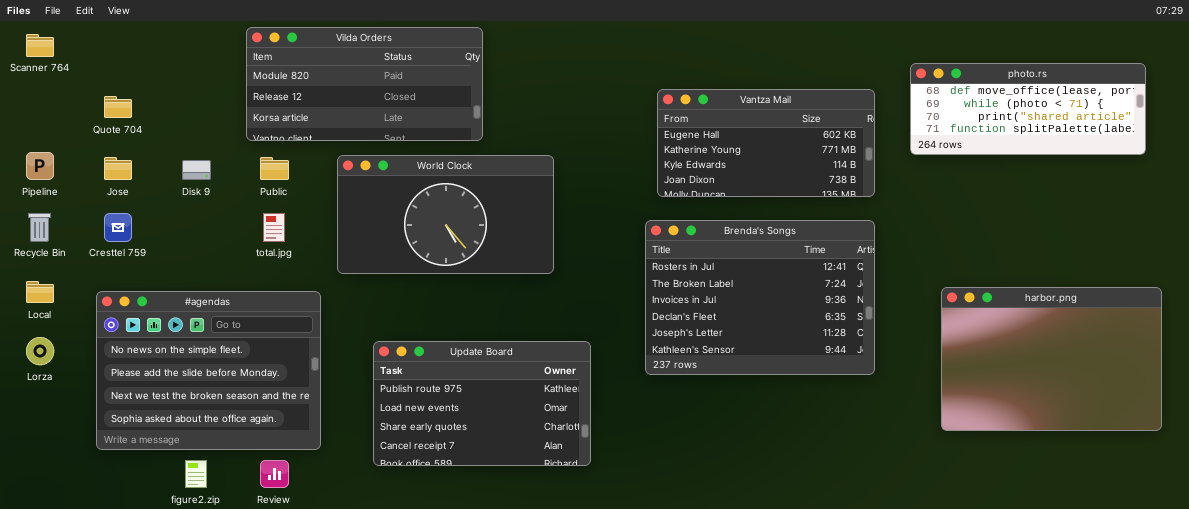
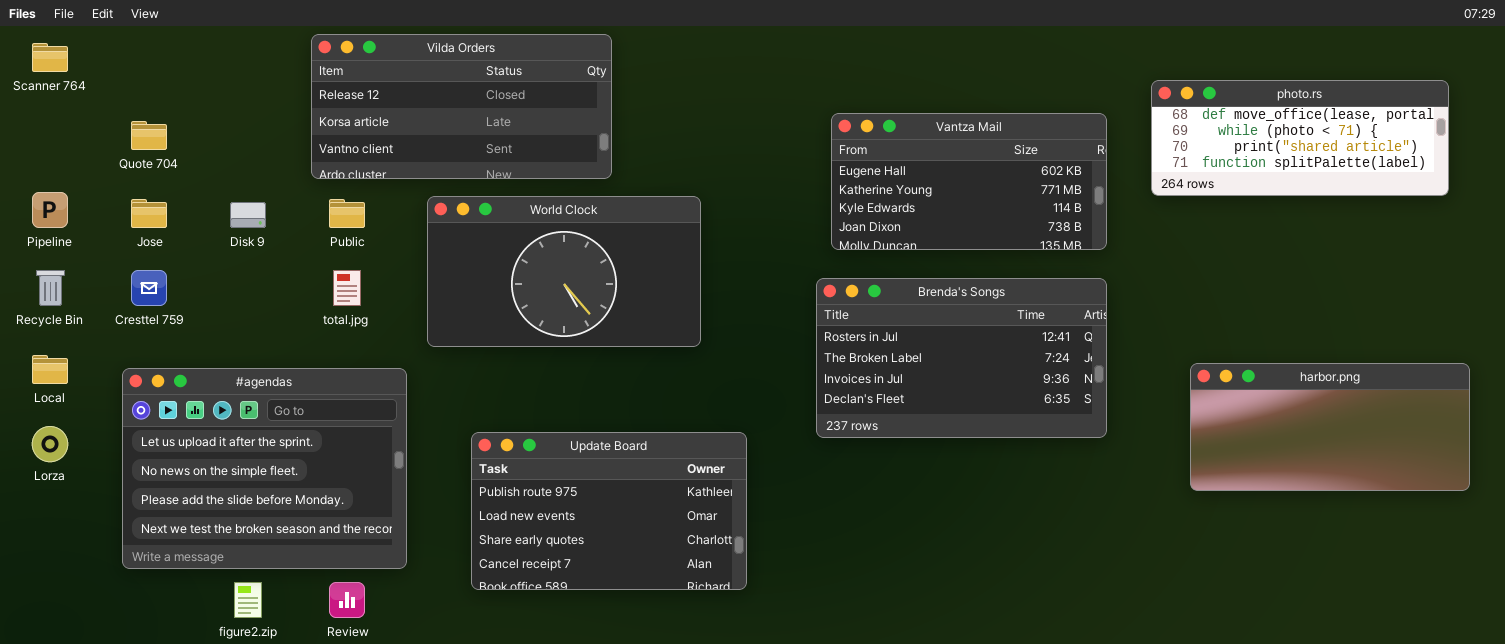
Vilda Orders: [246,27,483,141] -> [311,34,612,179], scrolled down 1 row
Brenda's Songs: [645,220,875,375] -> [816,278,1107,438], resized
harbor.png: [941,287,1162,431] -> [1190,363,1470,491], resized
#agendas: [96,291,321,450] -> [122,368,407,569], scrolled up 1 row

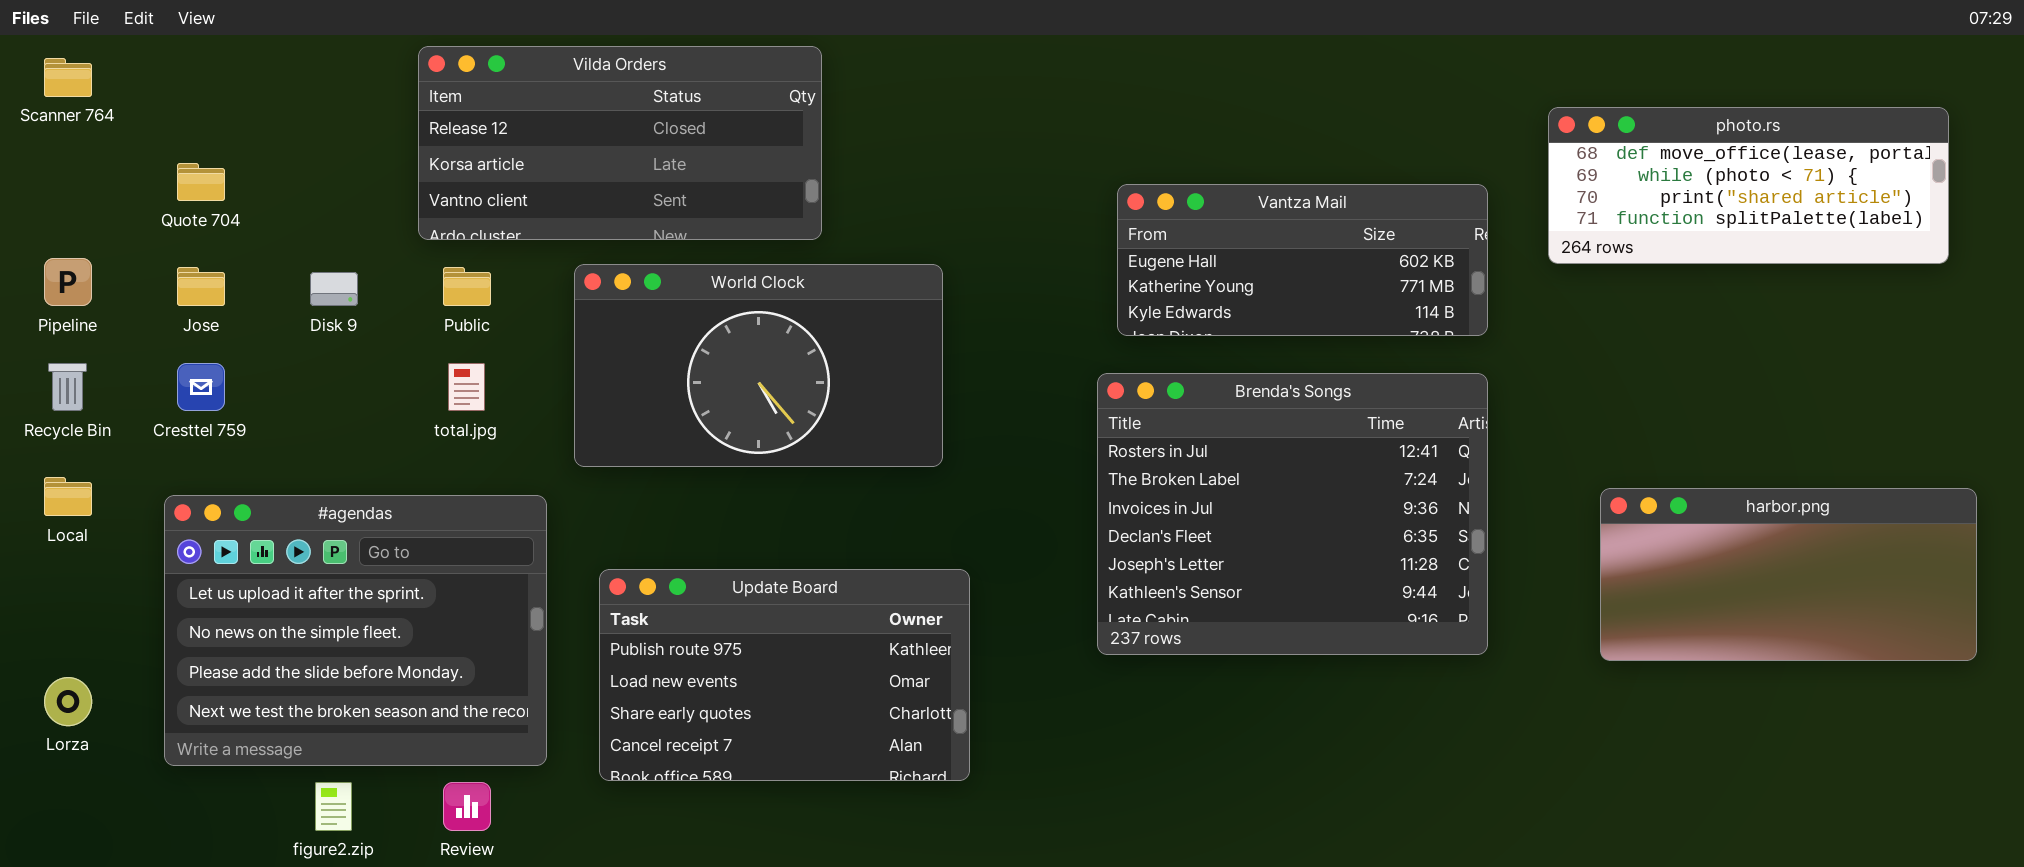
Vantza Mail: [831,113,1107,250] -> [1117,184,1488,336], resized
Brenda's Songs: [816,278,1107,438] -> [1097,373,1488,655], resized
Lorza: [32,426,68,462] -> [44,677,92,726], moved
Update Board: [471,432,747,590] -> [599,569,970,781], moved

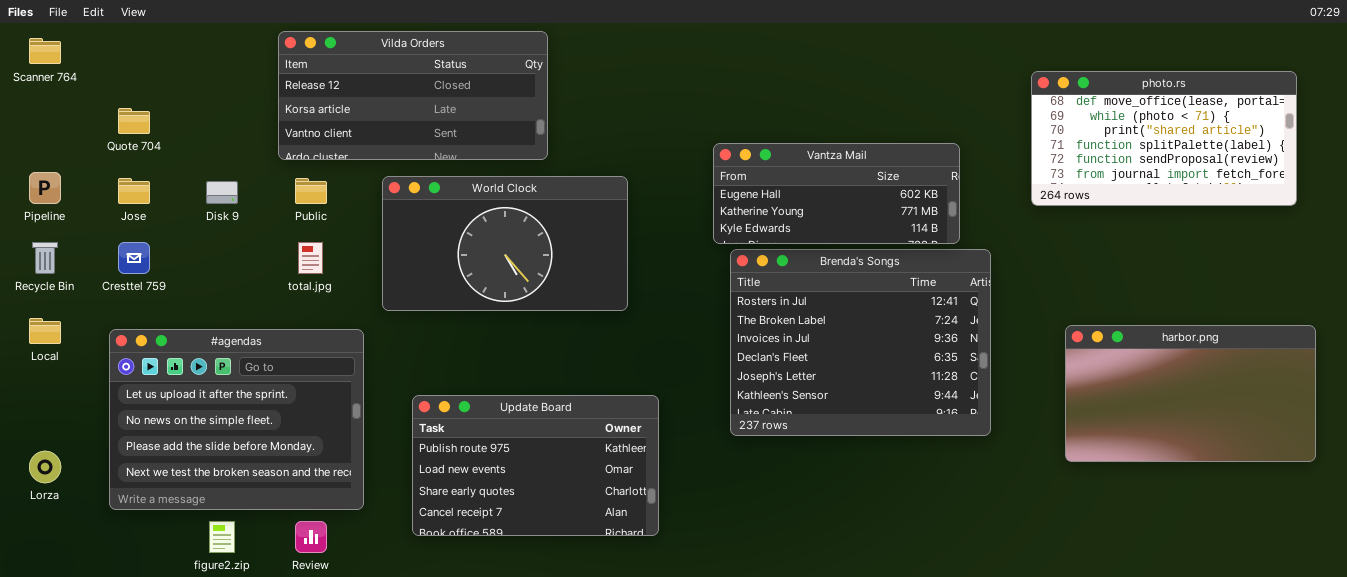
photo.rs: [1548,107,1949,264] -> [1031,71,1297,206], resized
Vantza Mail: [1117,184,1488,336] -> [713,143,960,244], moved
harbor.png: [1600,488,1977,661] -> [1065,325,1316,462], resized
Update Board: [599,569,970,781] -> [412,395,659,536], moved

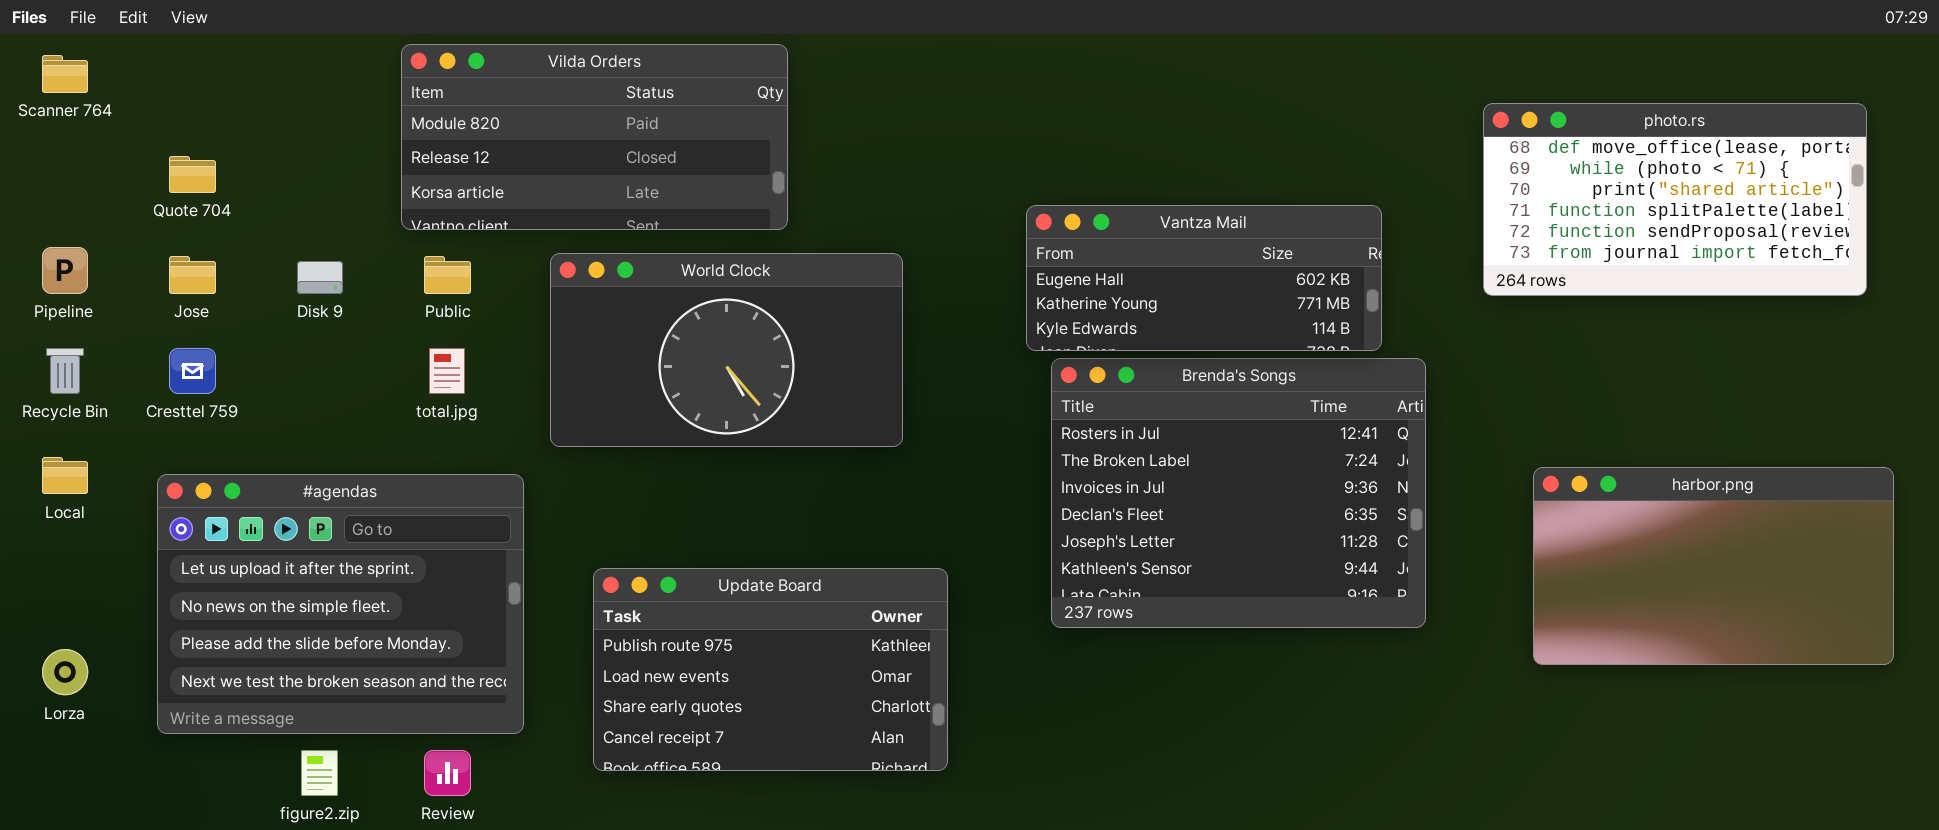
Vilda Orders: [278,31,548,160] -> [401,44,788,230], scrolled up 1 row

